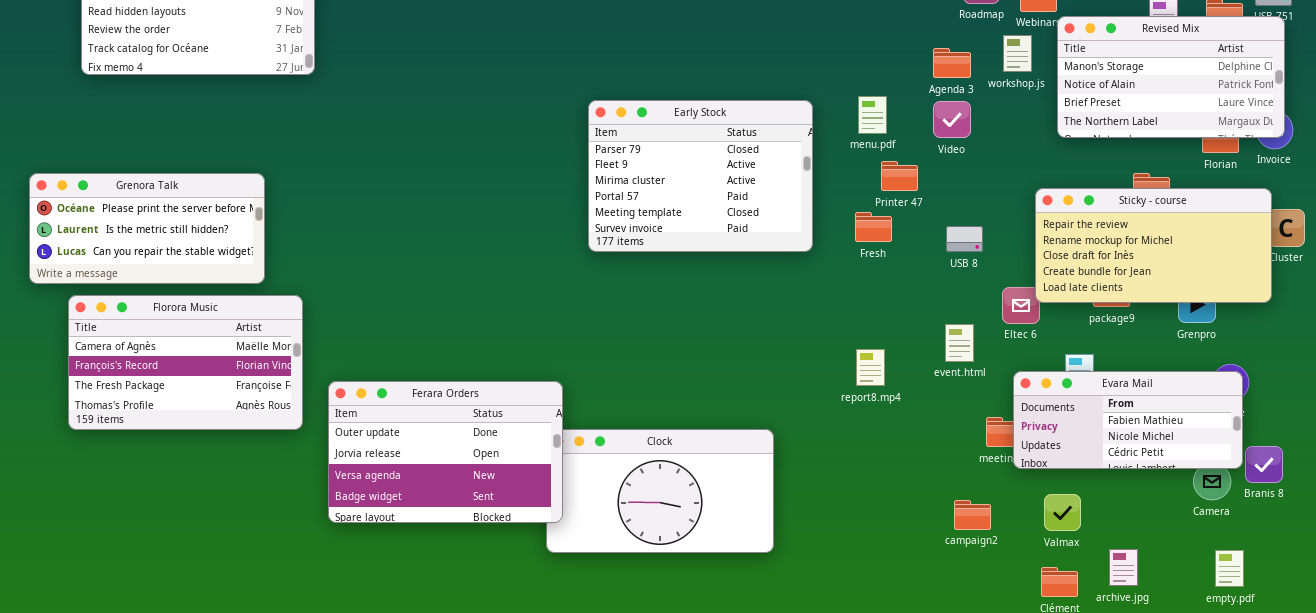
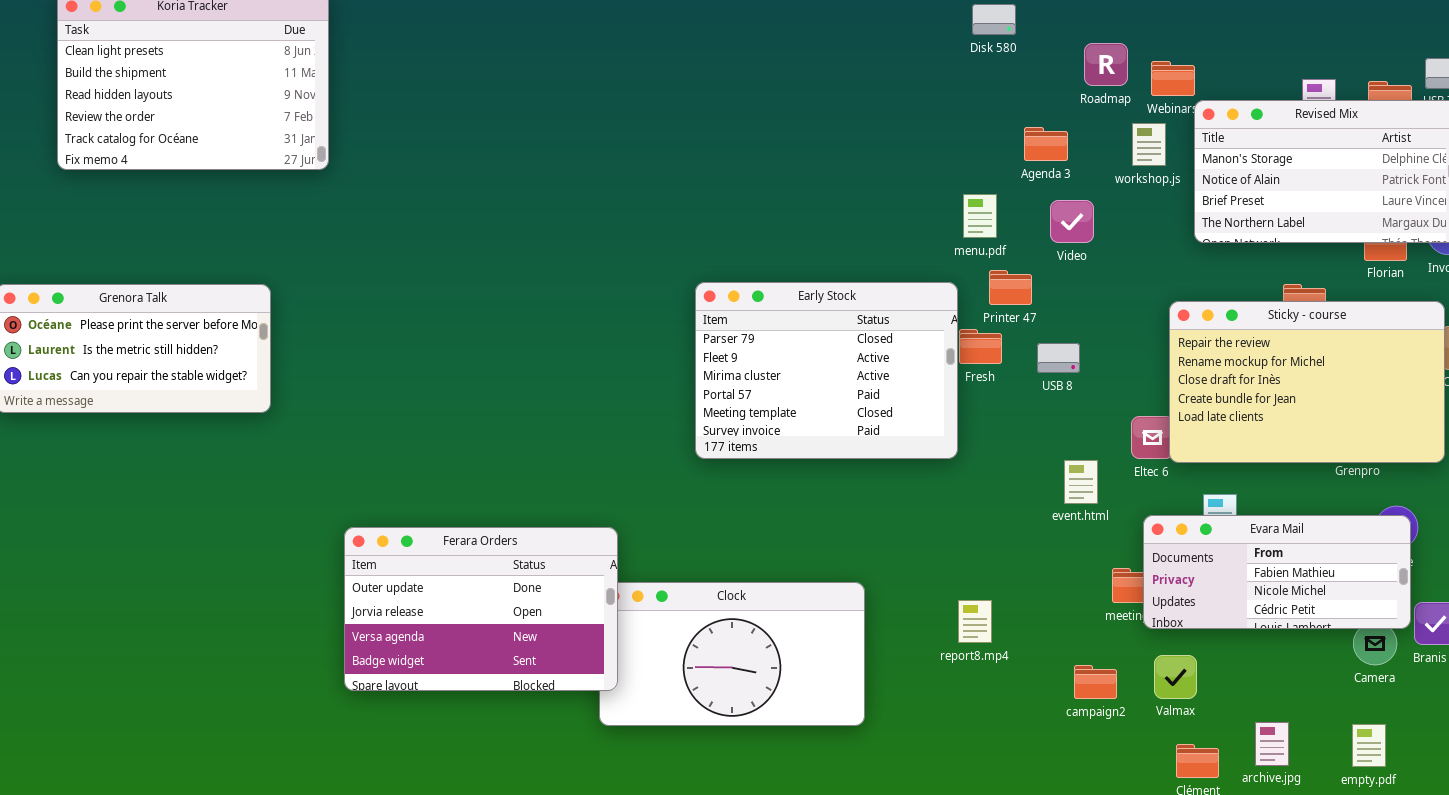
Agenda 3: [933,48,971,78] -> [1024,127,1068,161], moved
Early Stock: [588,100,813,252] -> [695,282,958,459], moved
Sticky - course: [1035,188,1272,303] -> [1169,301,1445,463], resized
USB 8: [946,226,983,252] -> [1037,343,1080,373], moved
Florora Music: [68,295,303,430] -> none, closed
report8.mp4: [856,349,885,386] -> [958,600,992,643], moved
Valmax: [1044,494,1081,531] -> [1154,655,1197,699], moved
empty.pdf: [1215,550,1244,587] -> [1352,724,1386,767], moved

